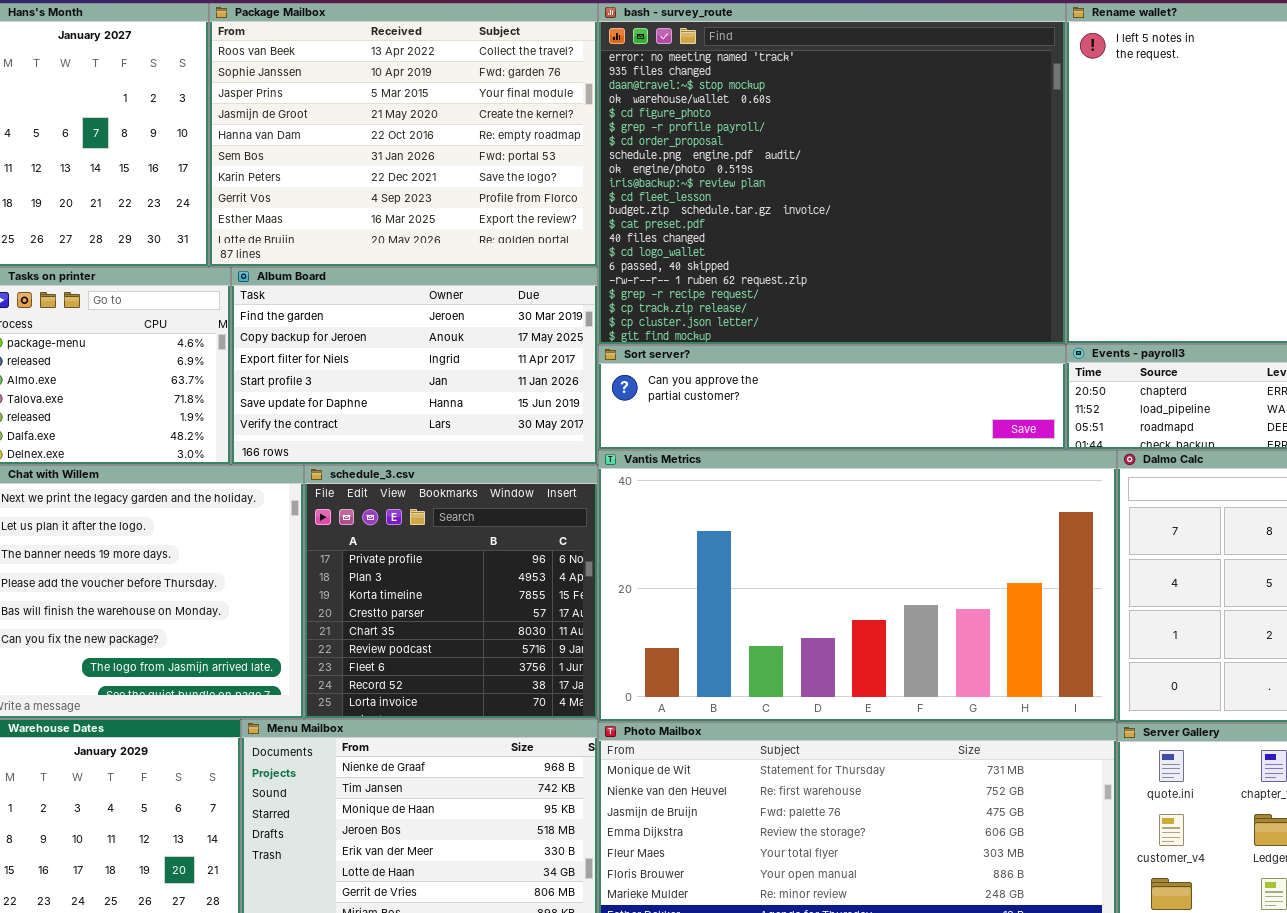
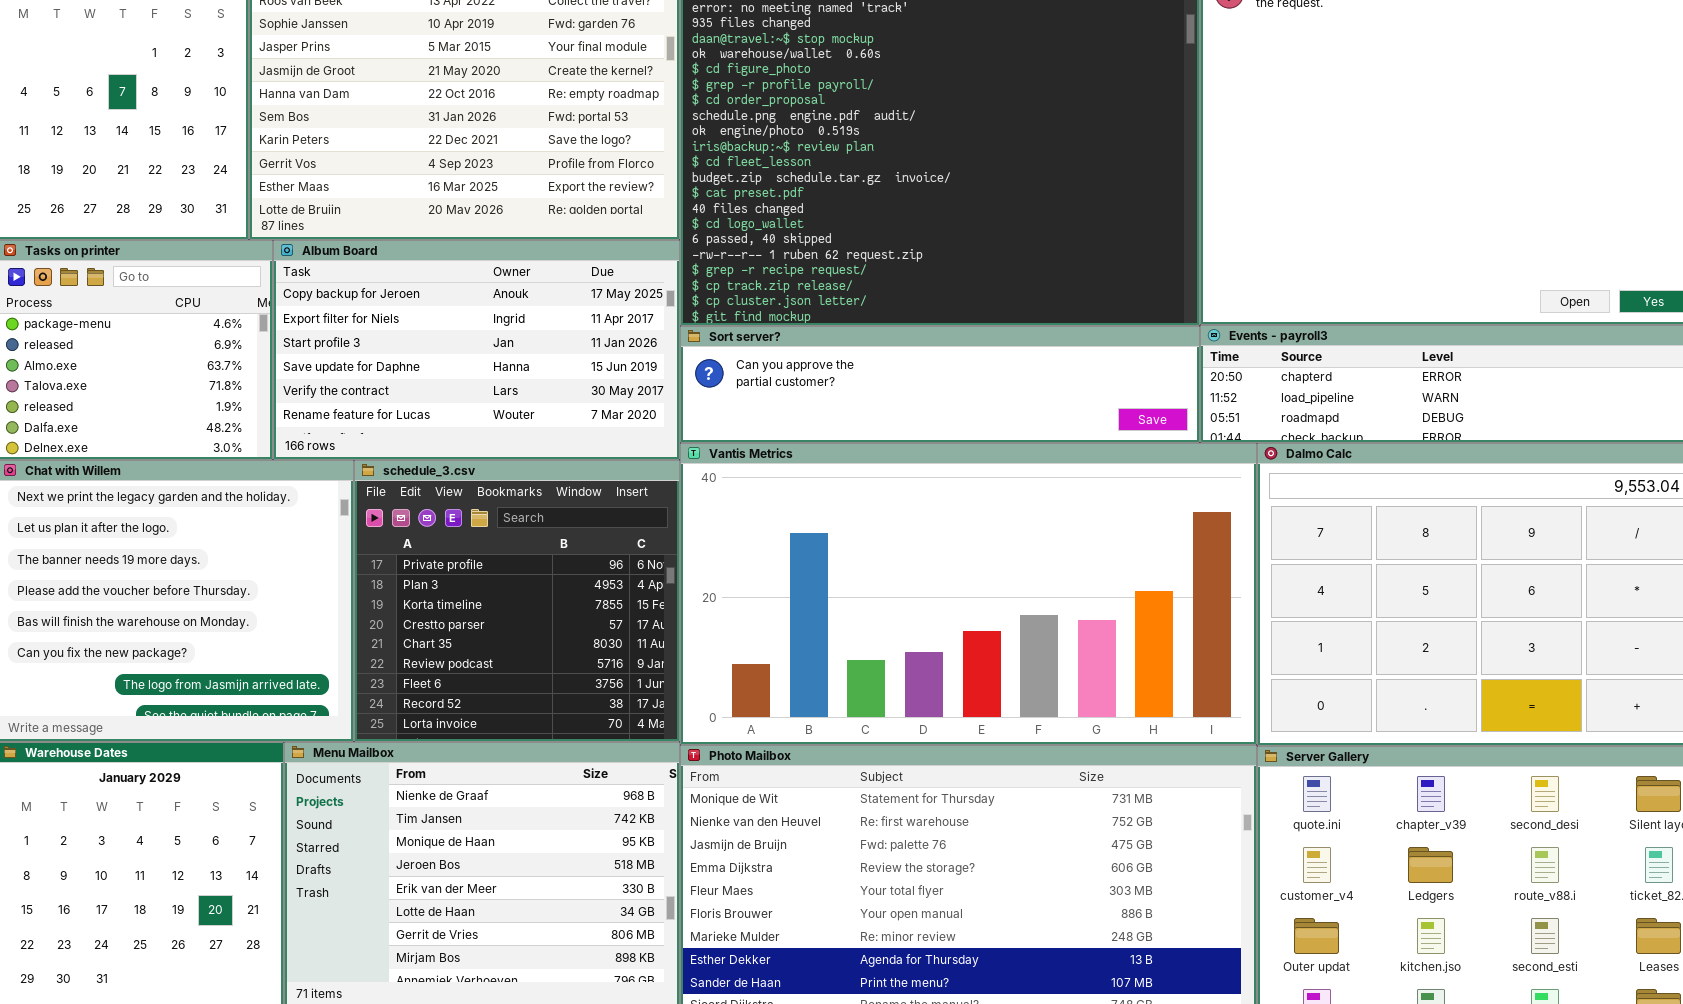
Album Board: [231,267,598,465] -> [273,240,680,460], scrolled down 1 row

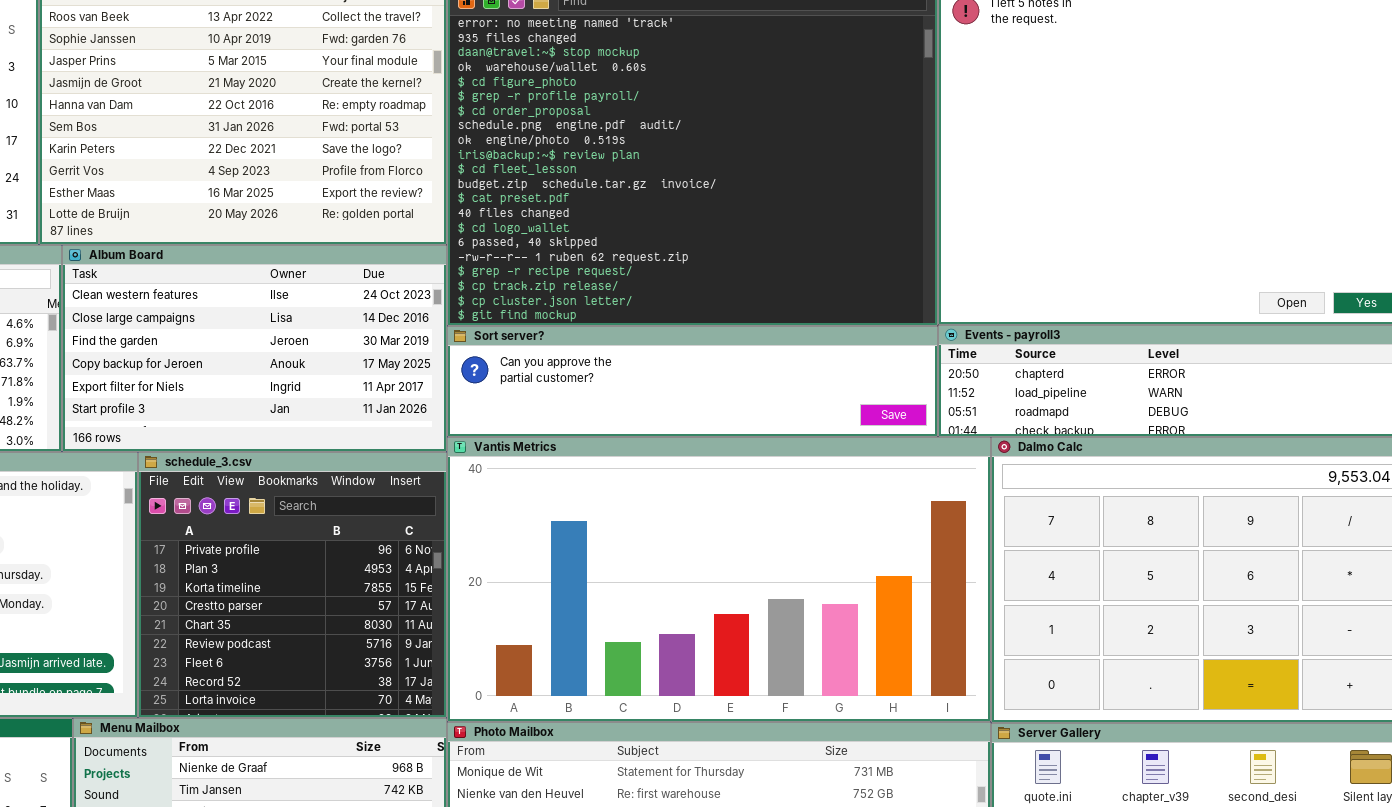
Album Board: [273,240,680,460] -> [62,245,447,452], scrolled up 3 rows

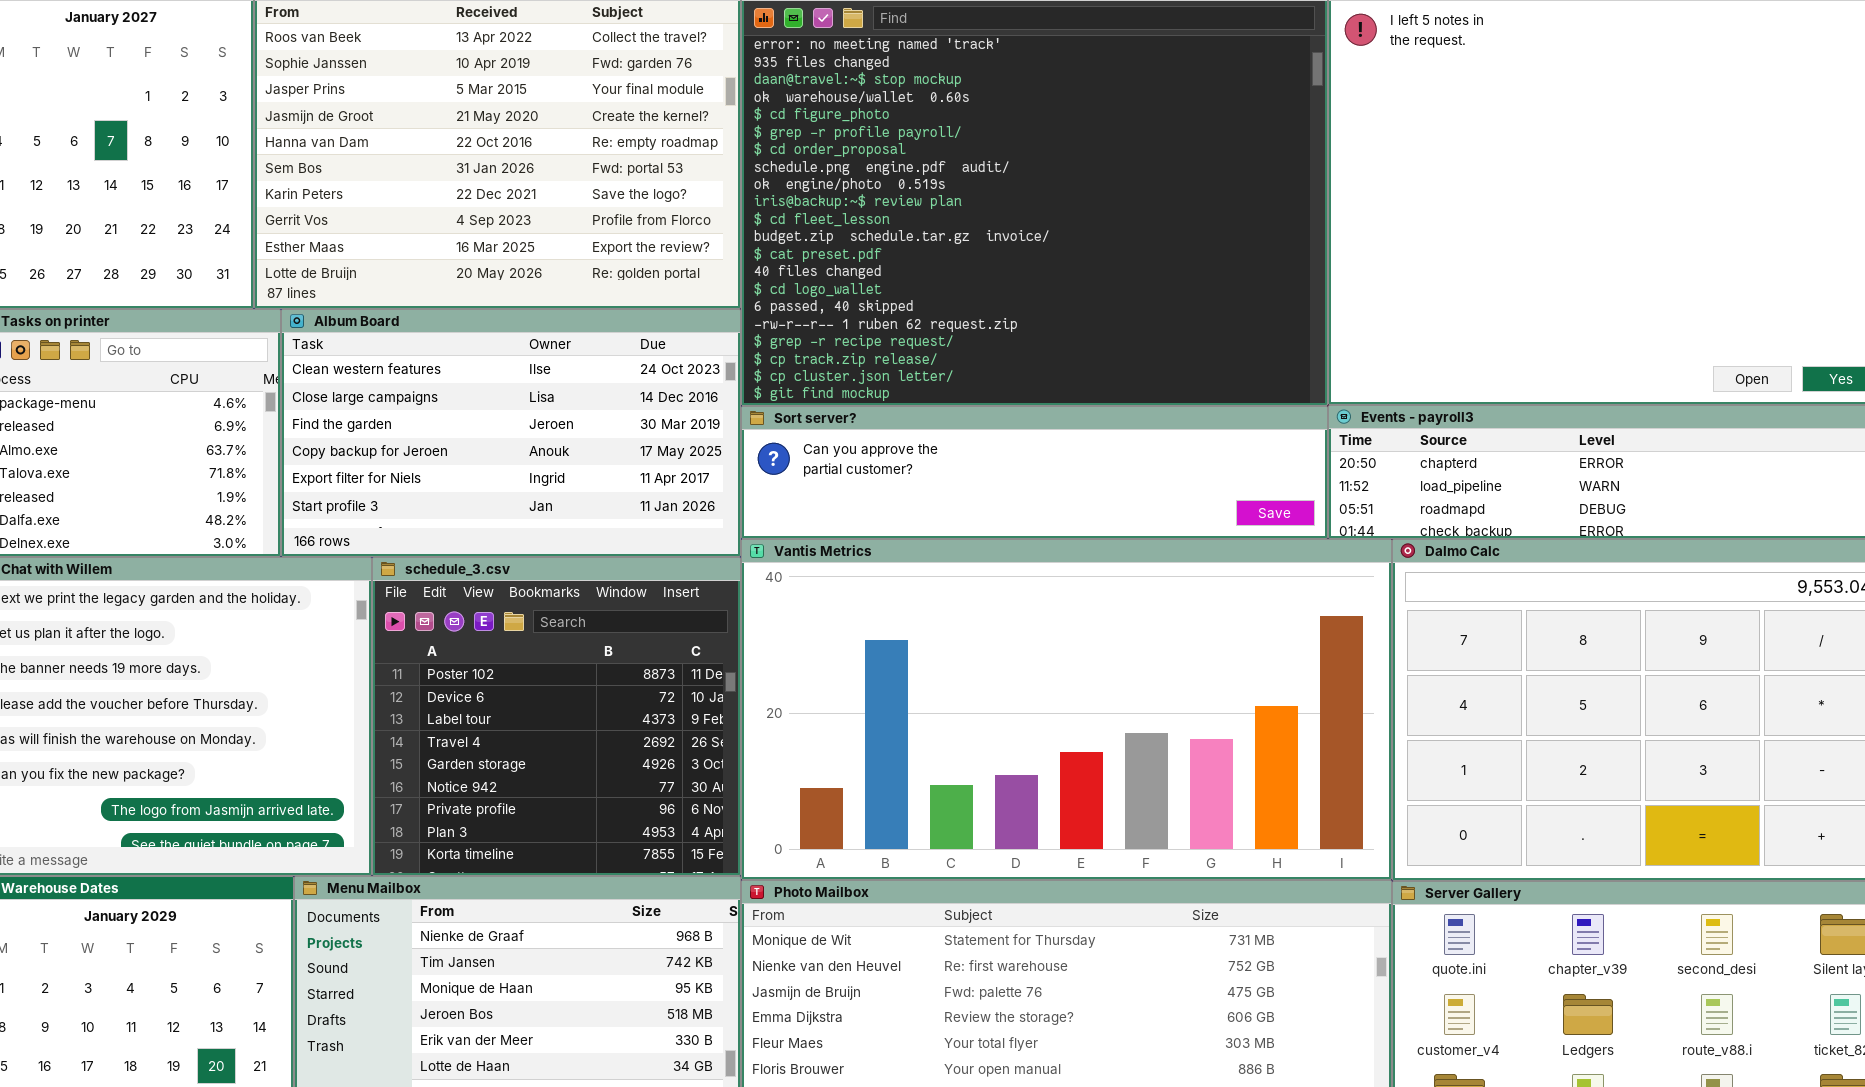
schedule_3.csv: [138,452,447,718] -> [372,557,741,876], scrolled up 6 rows

